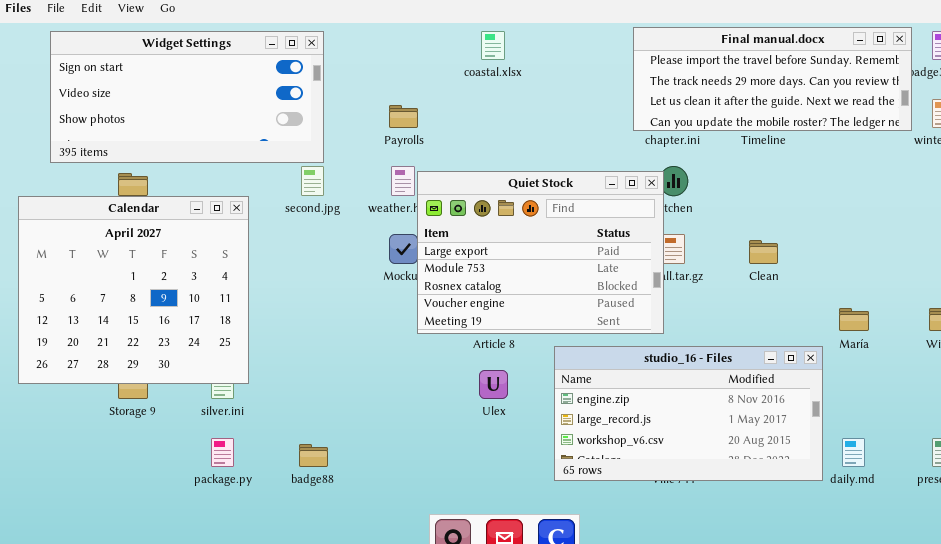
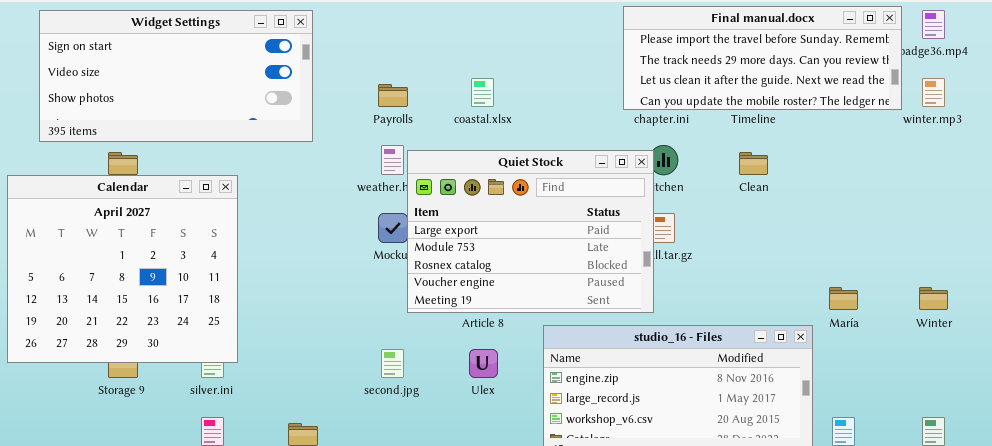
coastal.xlsx: [481,31,505,60] -> [471,78,494,107], moved
second.jpg: [301,166,324,196] -> [381,349,404,378], moved
Clean: [749,240,778,264] -> [739,152,768,175], moved

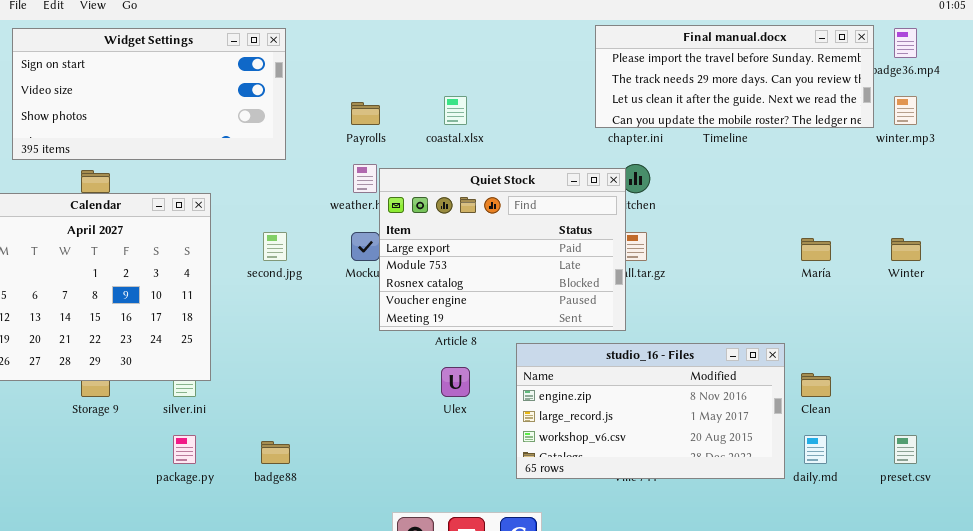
Clean: [739,152,768,175] -> [801,373,831,397], moved
María: [829,287,858,310] -> [801,238,831,261], moved
Winter: [919,287,948,310] -> [891,238,921,261], moved
second.jpg: [381,349,404,378] -> [263,232,287,261], moved

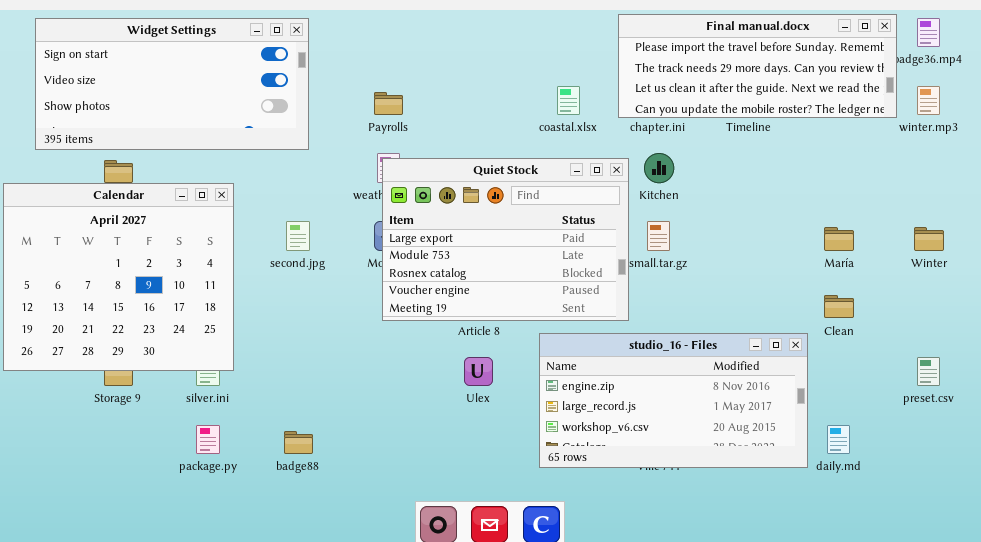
coastal.xlsx: [444,96,467,125] -> [557,86,580,115], moved
Quiet Stock: [379,168,626,331] -> [382,158,629,321], moved
Clean: [801,373,831,397] -> [824,295,854,318], moved
preset.csv: [894,435,917,464] -> [917,357,940,386], moved

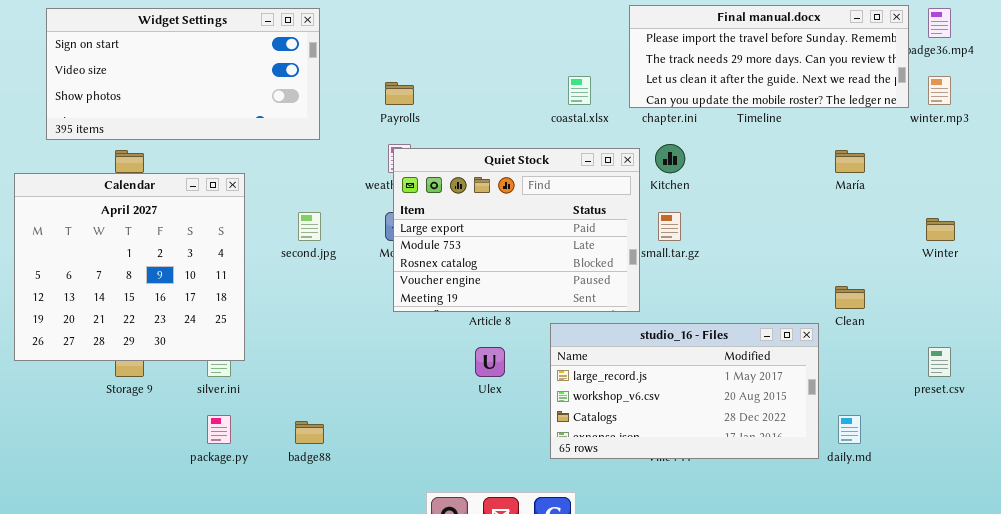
María: [824,227,854,251] -> [835,150,865,173], moved
studio_16 - Files: [539,333,808,468] -> [550,323,819,459], scrolled down 1 row

